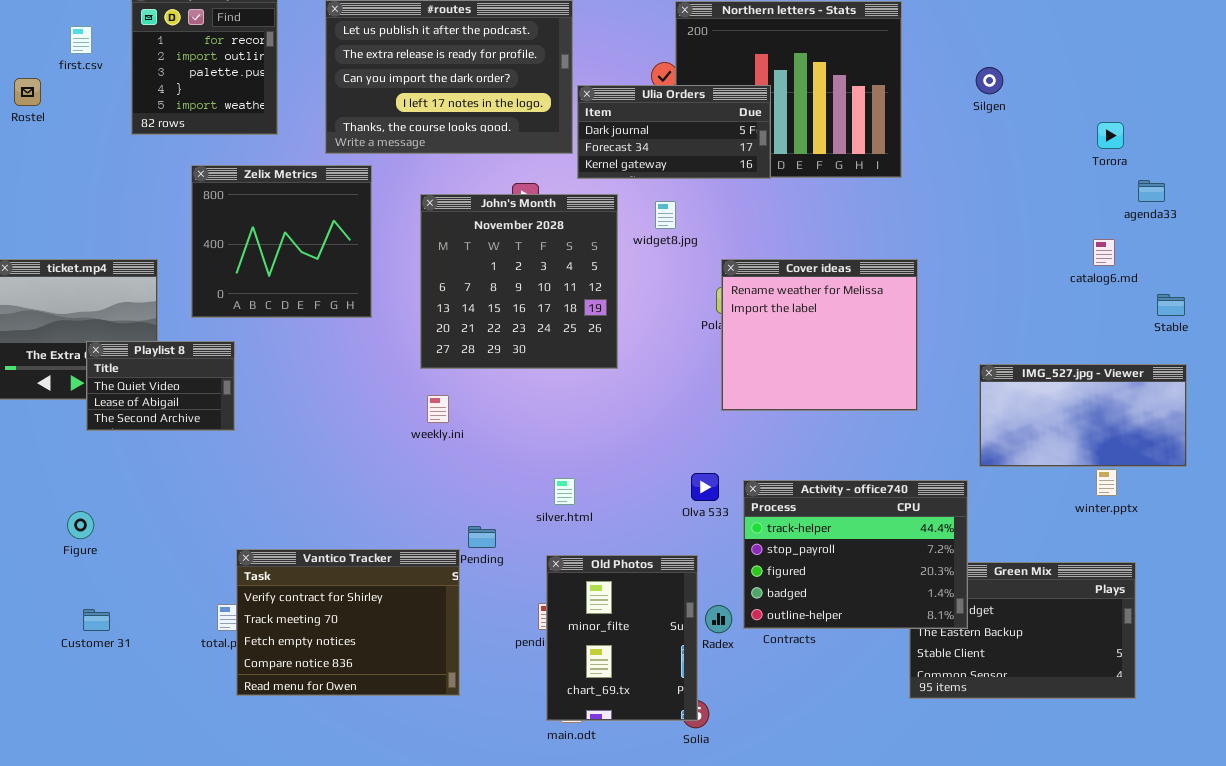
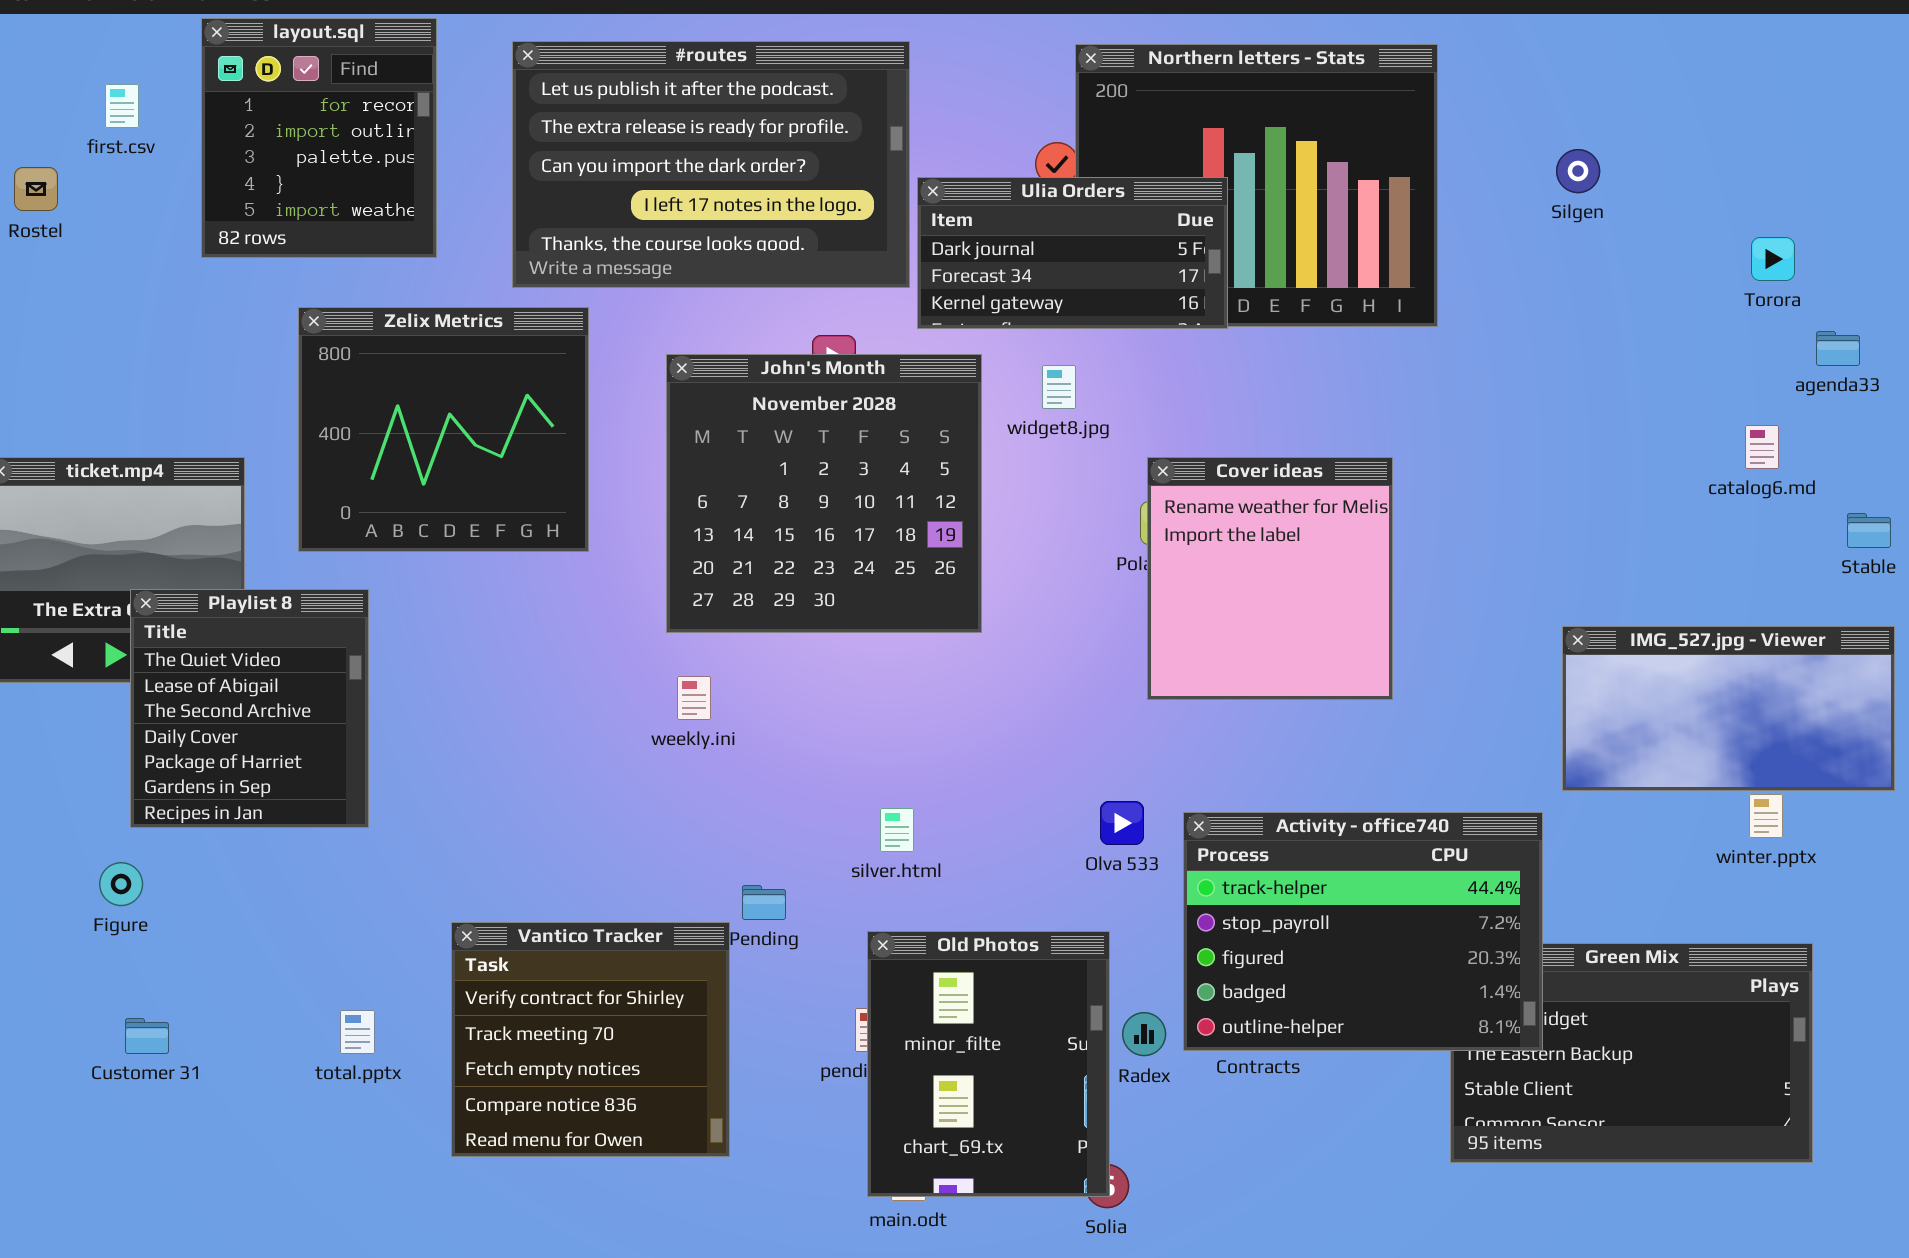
Cover ideas: [721,259,918,411] -> [1147,457,1393,700], resized
Playlist 8: [86,341,235,431] -> [130,589,369,828], resized
Vantico Tracker: [236,549,460,696] -> [451,922,730,1157], resized

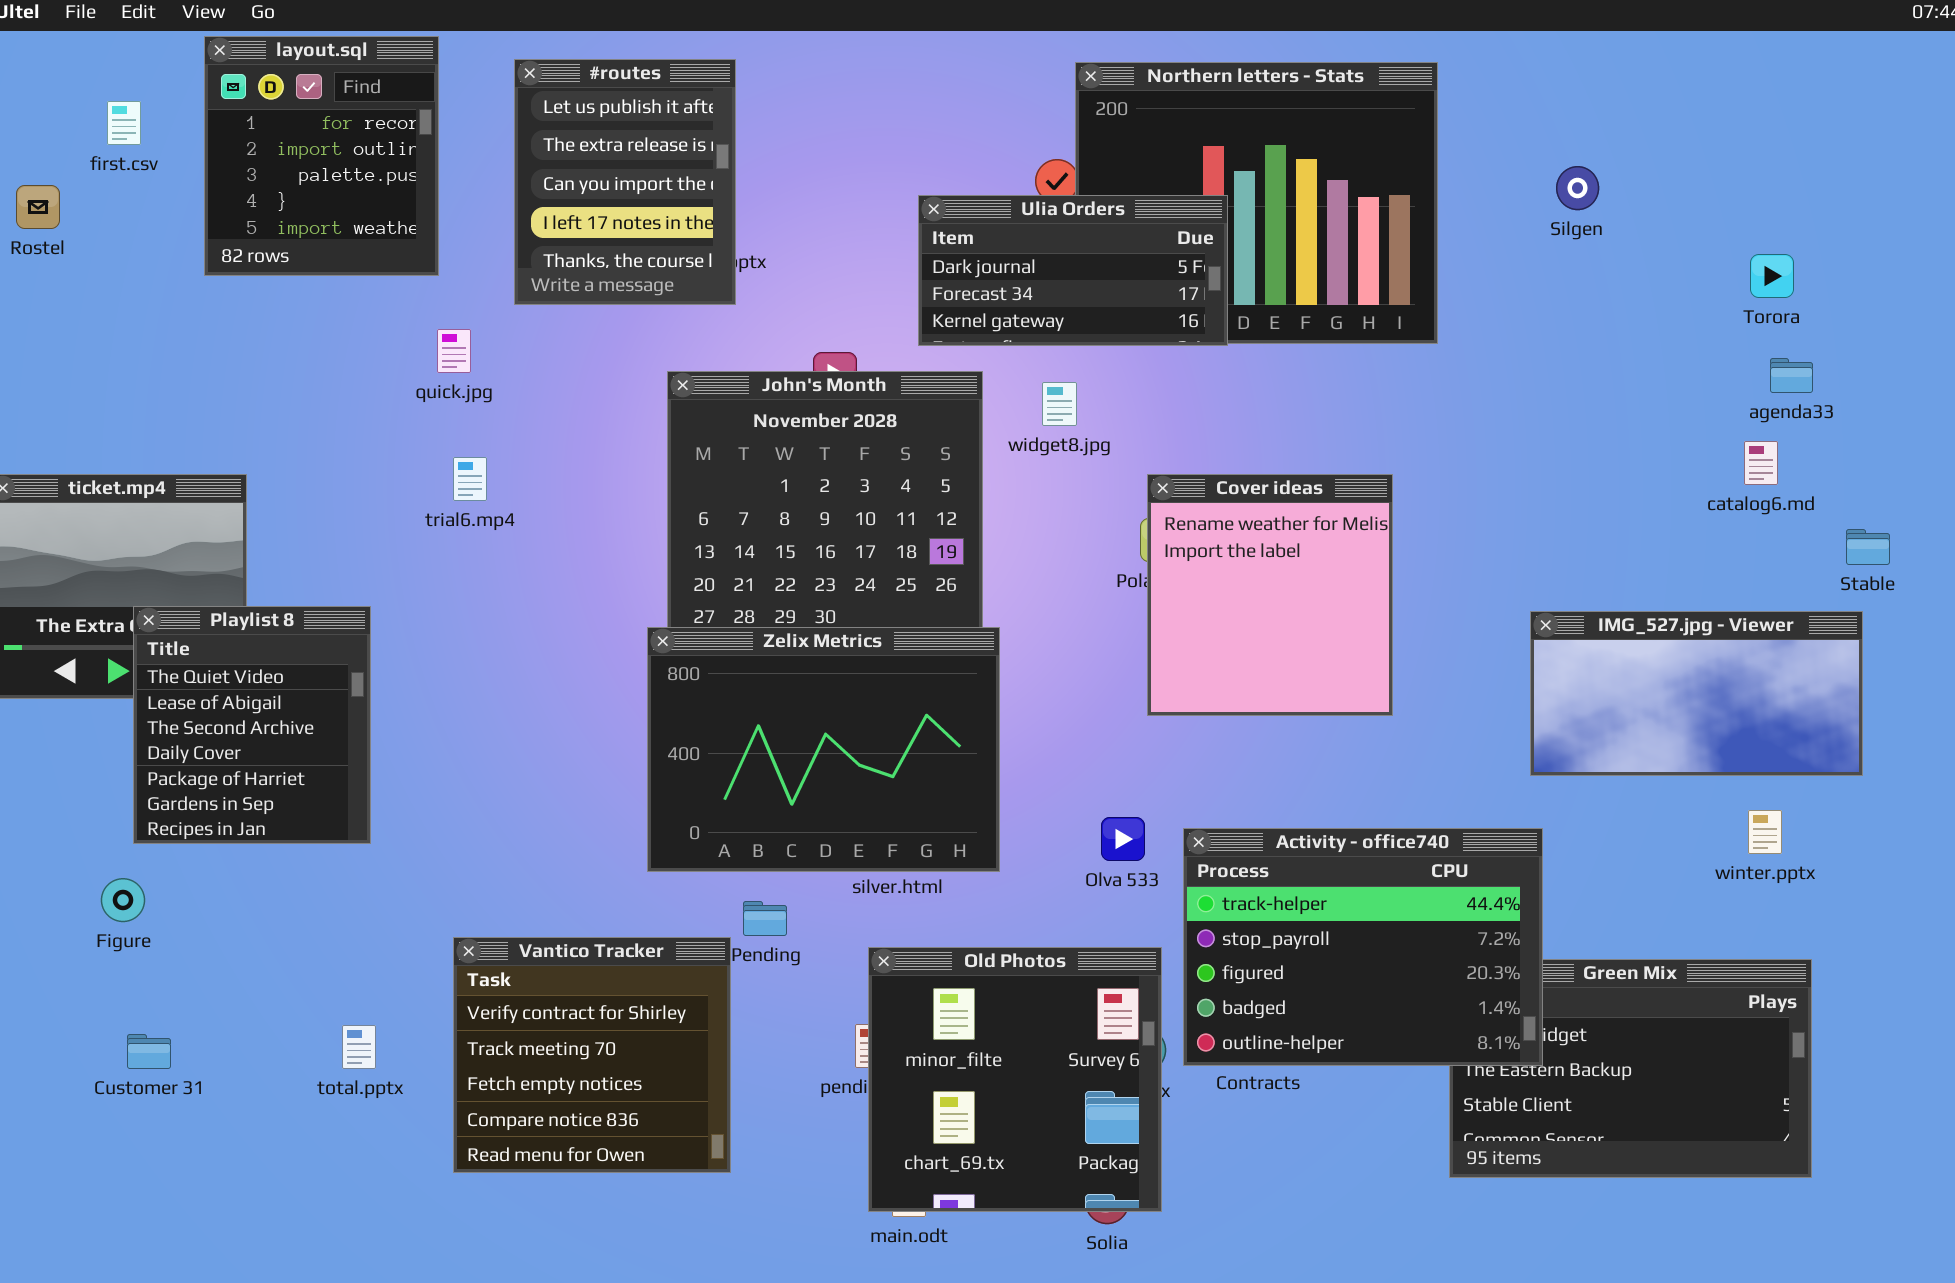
#routes: [512,41,910,288] -> [514,59,736,305], resized
Zelix Metrics: [298,307,589,552] -> [647,627,1000,872], moved, resized
agenda33: [1816,331,1860,366] -> [1770,358,1813,393], moved
IMG_527.jpg - Viewer: [1562,626,1895,791] -> [1530,611,1863,776], moved
Old Photos: [867,931,1110,1197] -> [868,947,1162,1212], resized

